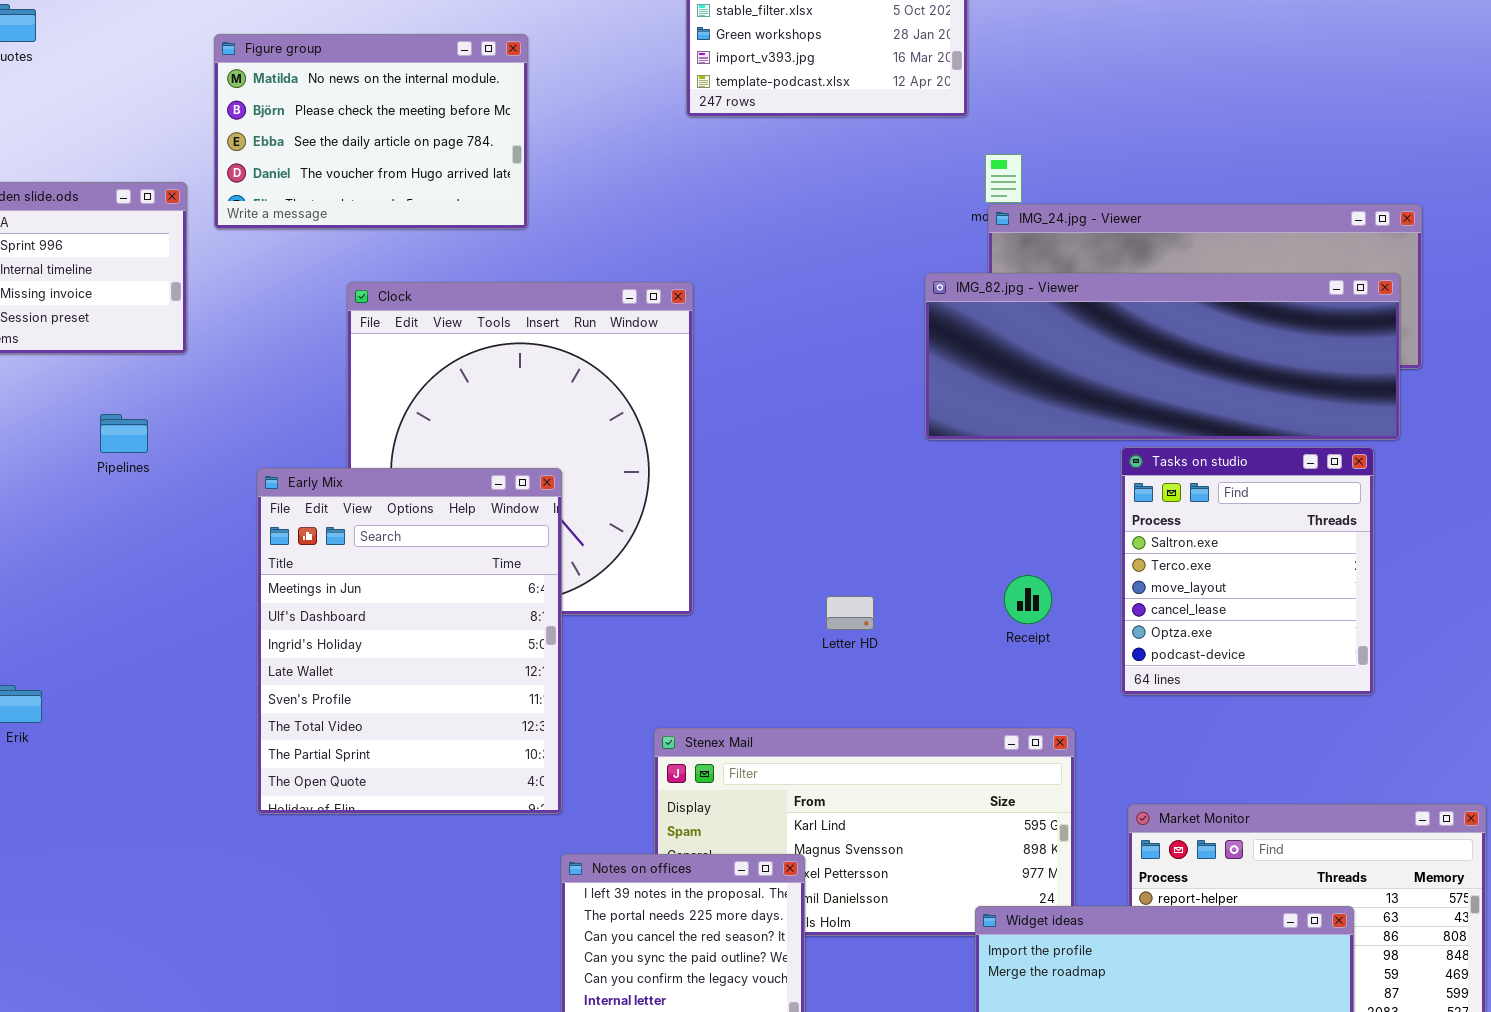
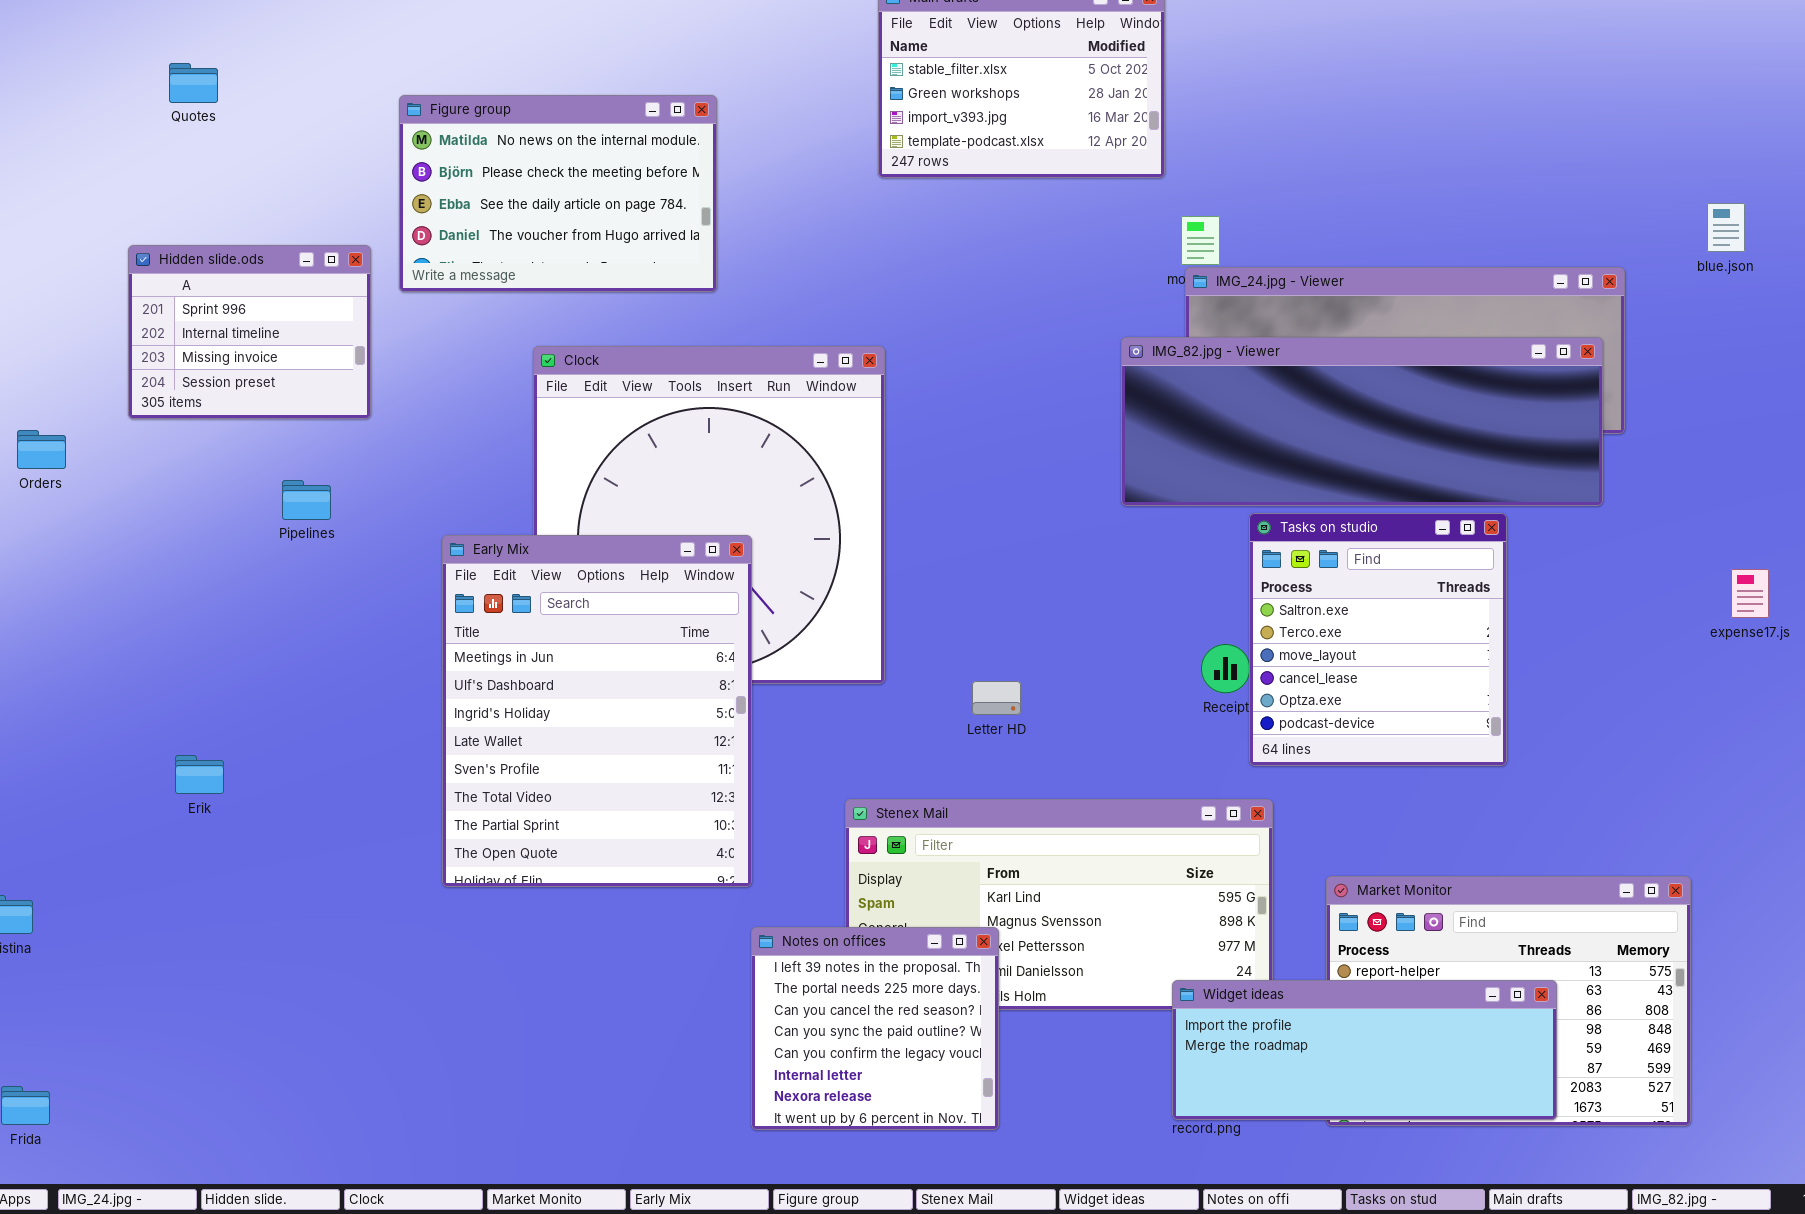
Tasks on studio: [1121,447,1374,695] -> [1249,513,1507,766], moved
Letter HD: [826,596,874,630] -> [972,681,1021,715], moved

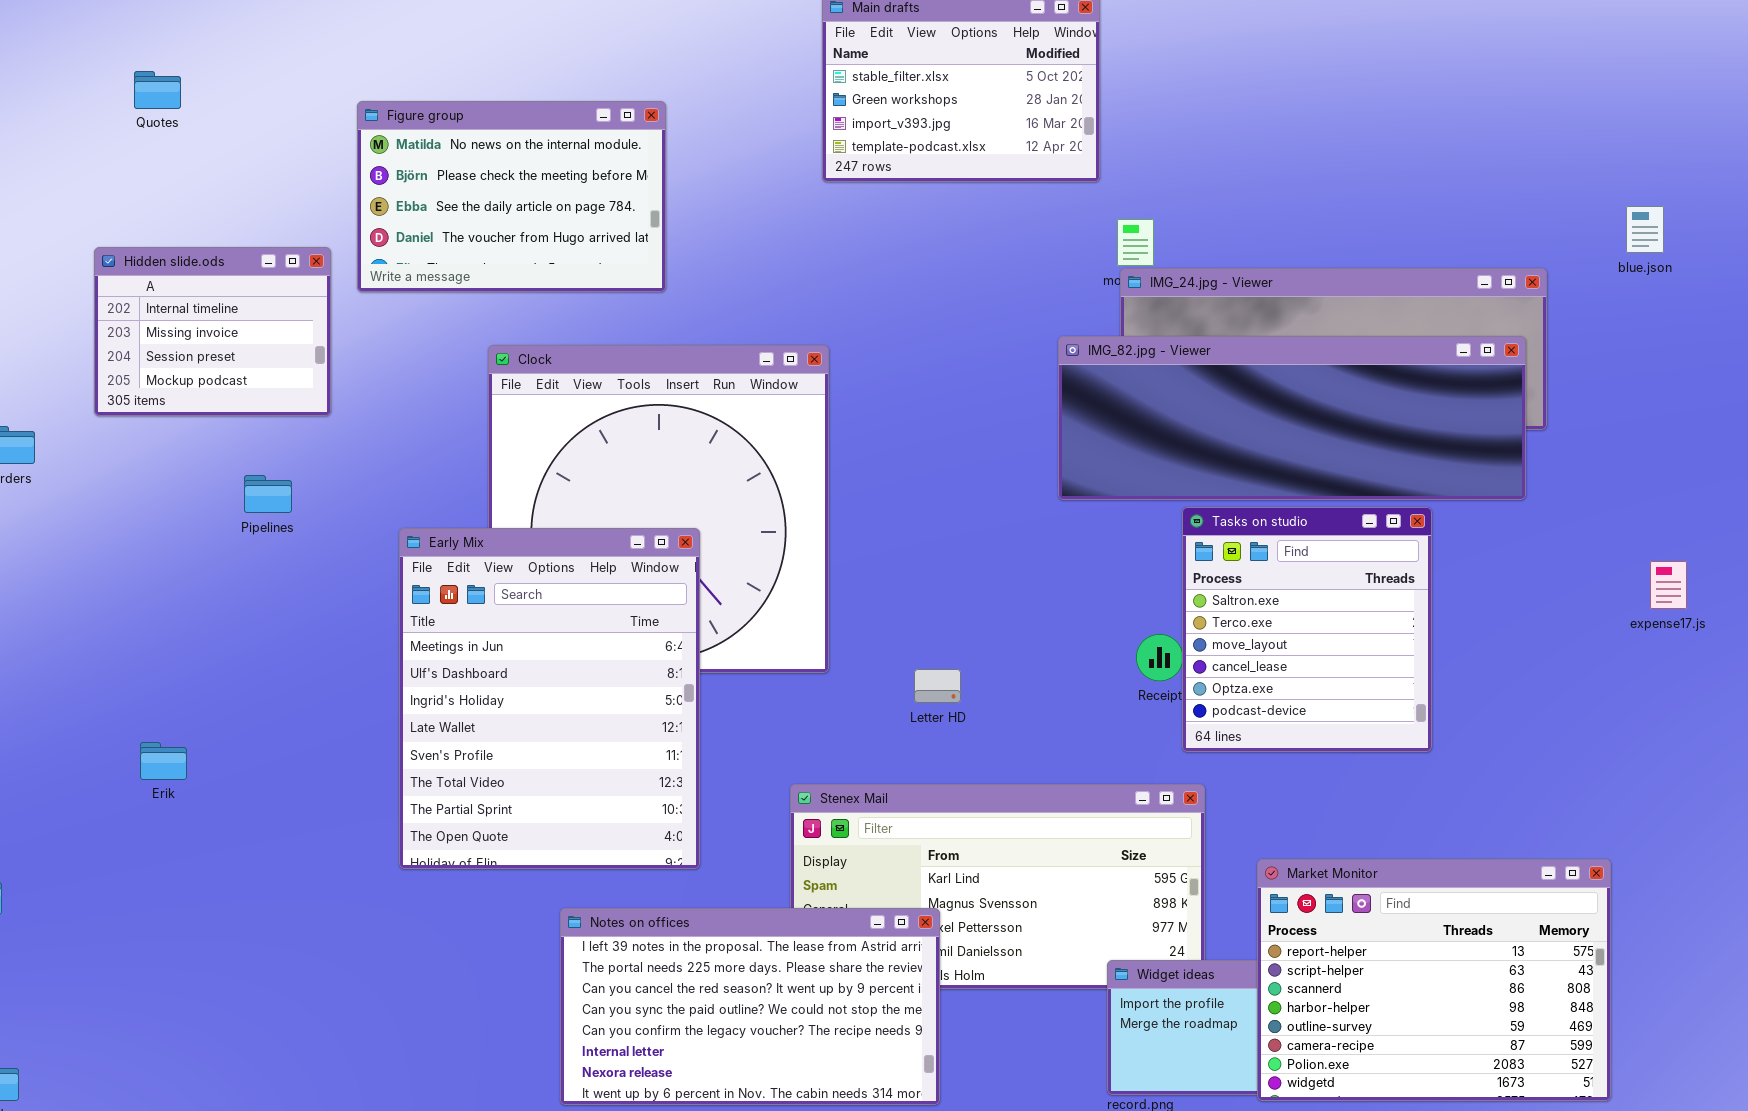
Hidden slide.ods: [128,245,371,419] -> [94,247,331,416], scrolled down 1 row
Market Monitor: [1326,876,1691,1126] -> [1257,859,1611,1101], raised
Notes on offices: [751,927,999,1130] -> [560,908,940,1105], resized

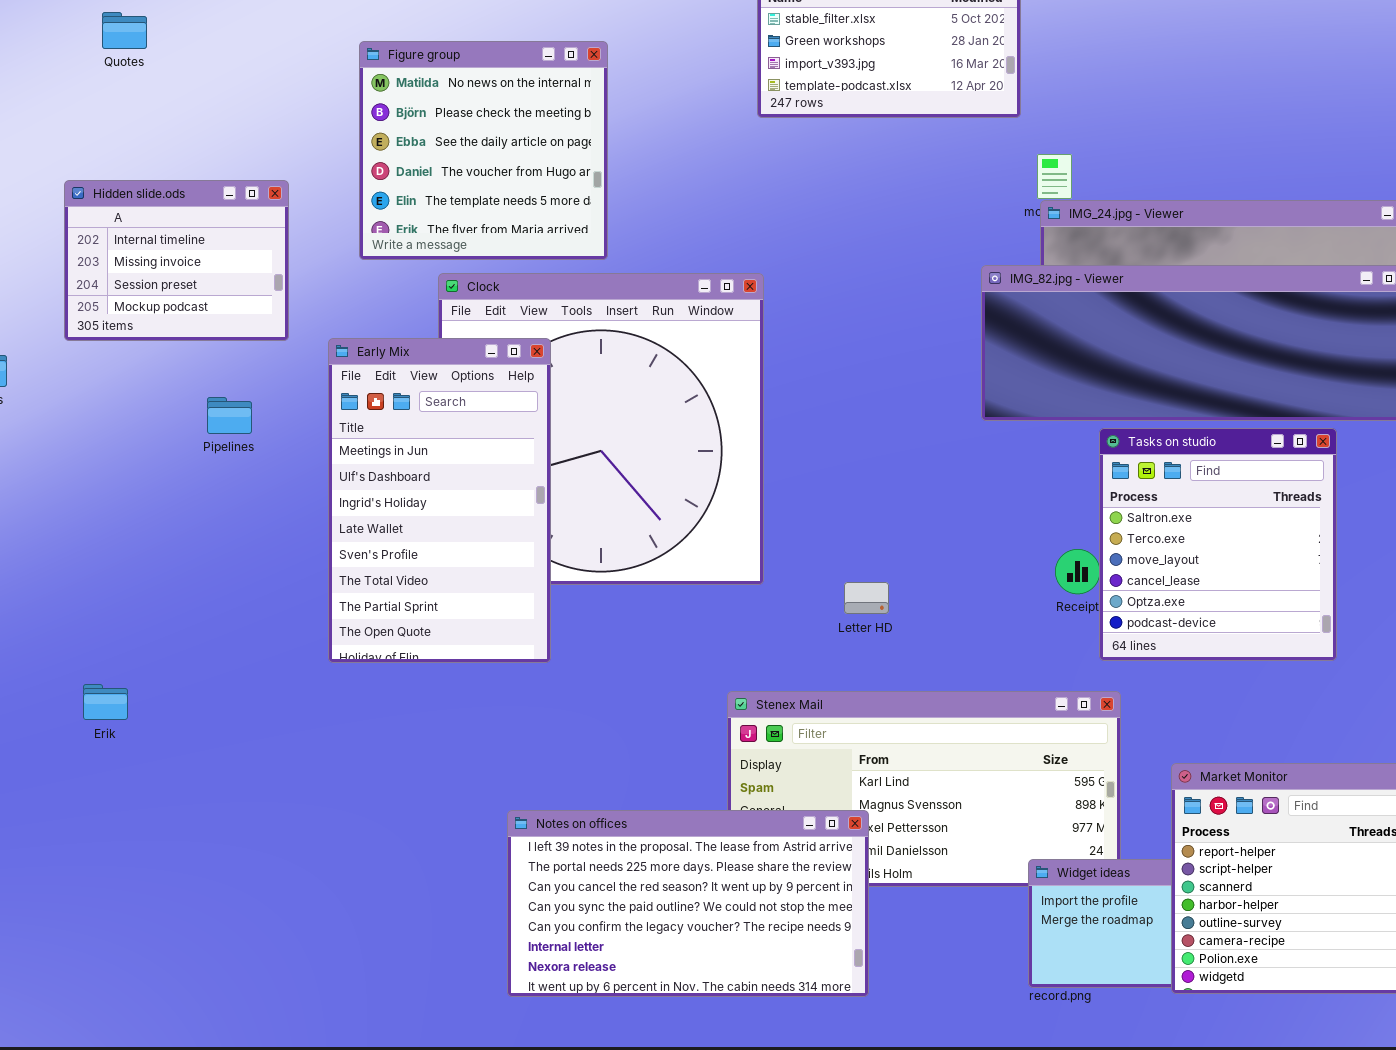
Figure group: [357,101,666,292] -> [359,41,608,260], resized
Early Mix: [399,528,700,869] -> [328,338,551,663], moved, resized
Erik: [140,742,187,780] -> [83,684,128,720], moved

